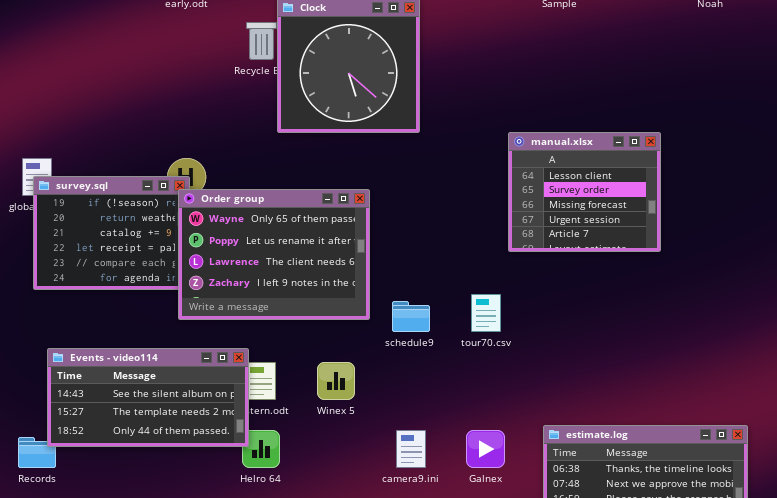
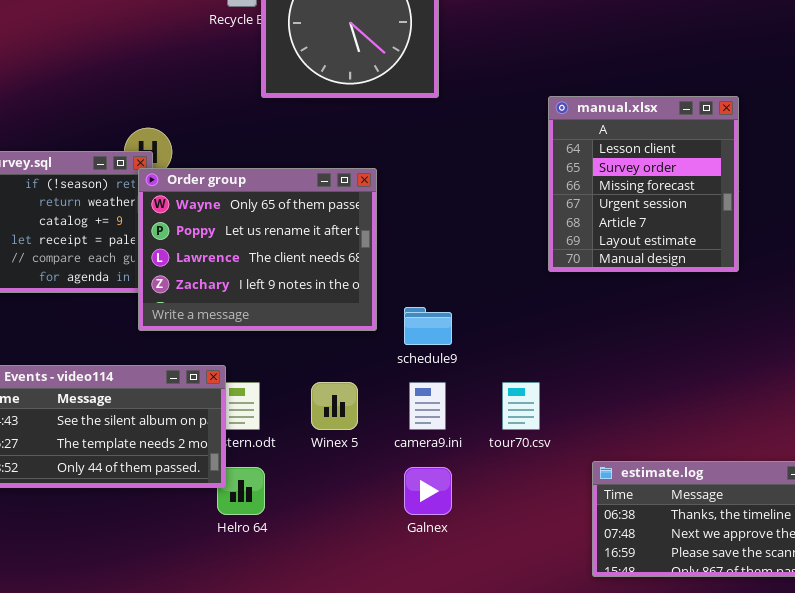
manual.xlsx: [508,132,661,252] -> [548,96,739,272], resized
tour70.csv: [471,294,501,332] -> [502,382,540,430], moved
camera9.ini: [396,430,426,468] -> [409,382,446,430], moved
Galnex: [466,430,505,468] -> [404,467,452,515], moved

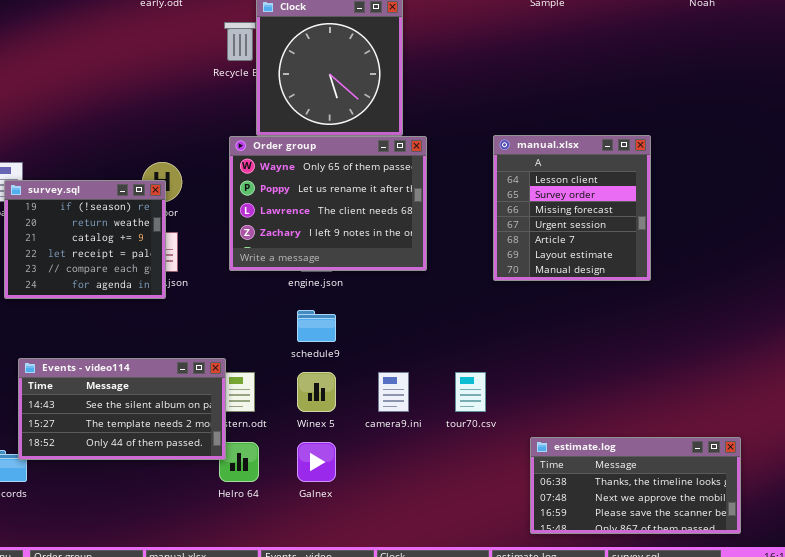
Order group: [138,168,377,331] -> [229,136,427,271], moved
schedule9: [404,307,452,345] -> [297,310,336,342], moved
Galnex: [404,467,452,515] -> [297,442,336,482], moved

